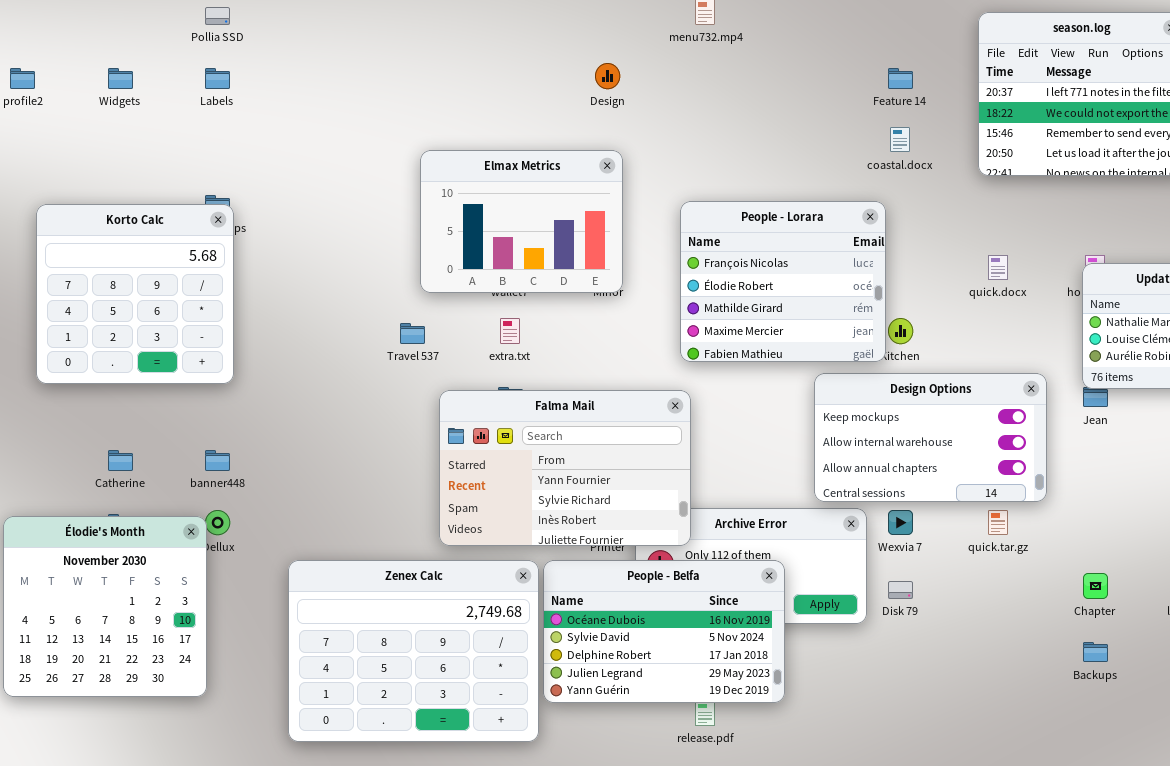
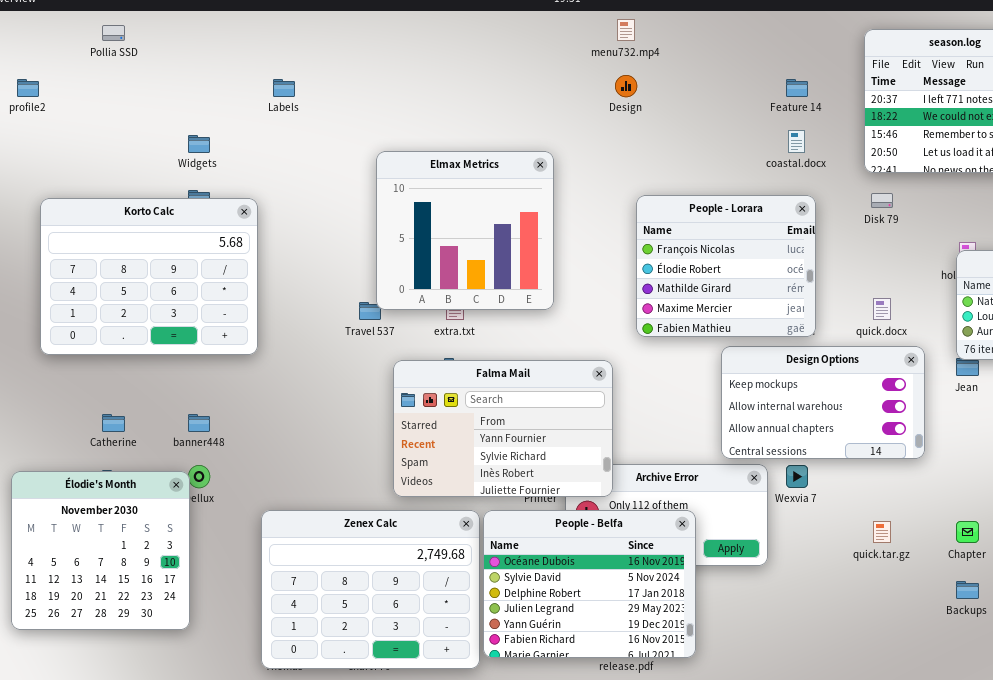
Pollia SSD: [205,7,230,25] -> [102,25,125,41], moved
Design: [595,63,620,89] -> [615,75,637,97], moved
Widgets: [108,68,133,89] -> [188,135,210,153], moved
Labels: [205,68,230,89] -> [273,79,295,97], moved
Elmax Metrics: [420,150,623,293] -> [376,151,554,310], resized
People - Lorara: [680,201,886,362] -> [636,195,816,337], moved
Korto Calc: [36,204,234,384] -> [40,198,258,355], resized
quick.docx: [988,255,1008,280] -> [873,298,891,320], moved
quick.tar.gz: [988,510,1008,535] -> [873,521,891,543], moved
People - Belfa: [543,560,785,703] -> [483,510,696,658], resized
Disk 79: [888,581,913,599] -> [871,193,893,208], moved

